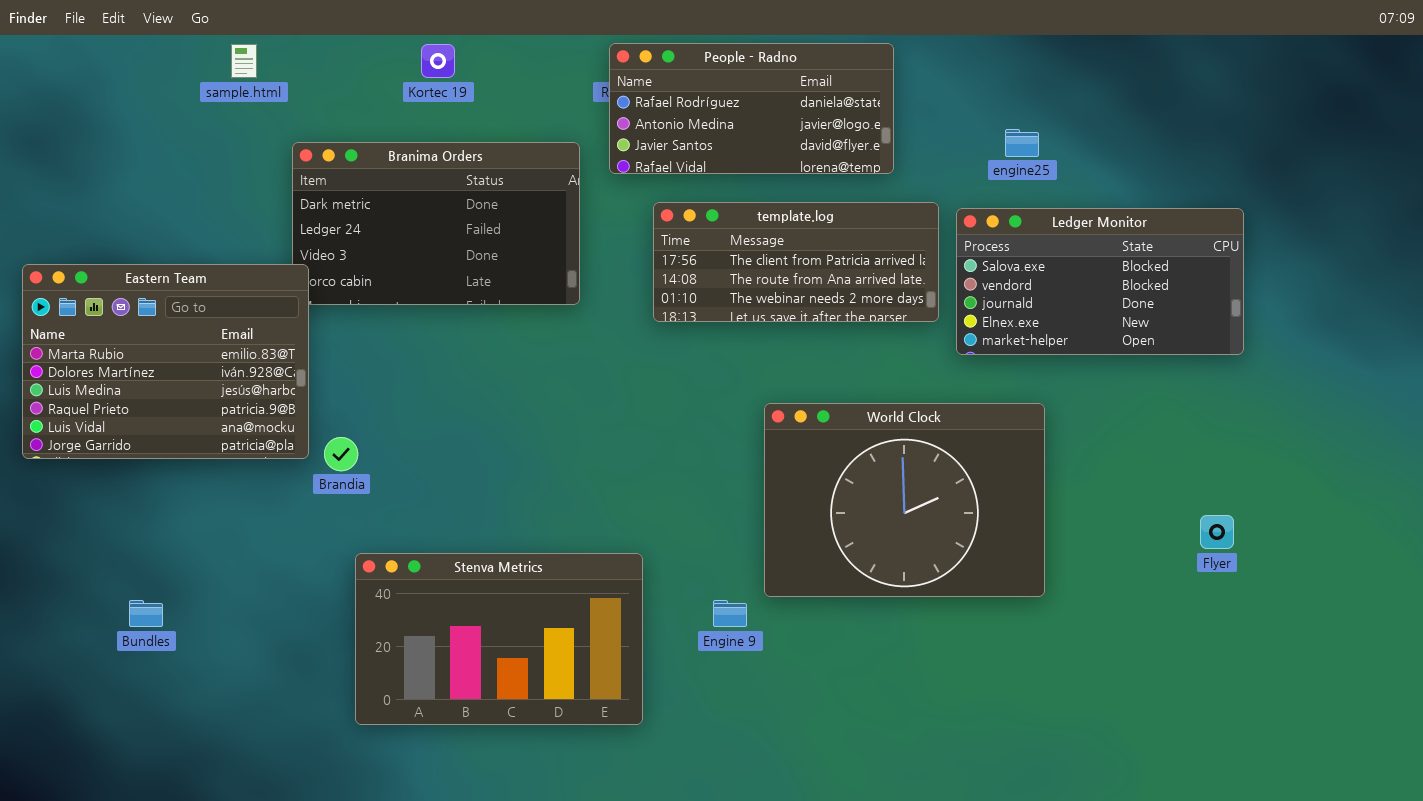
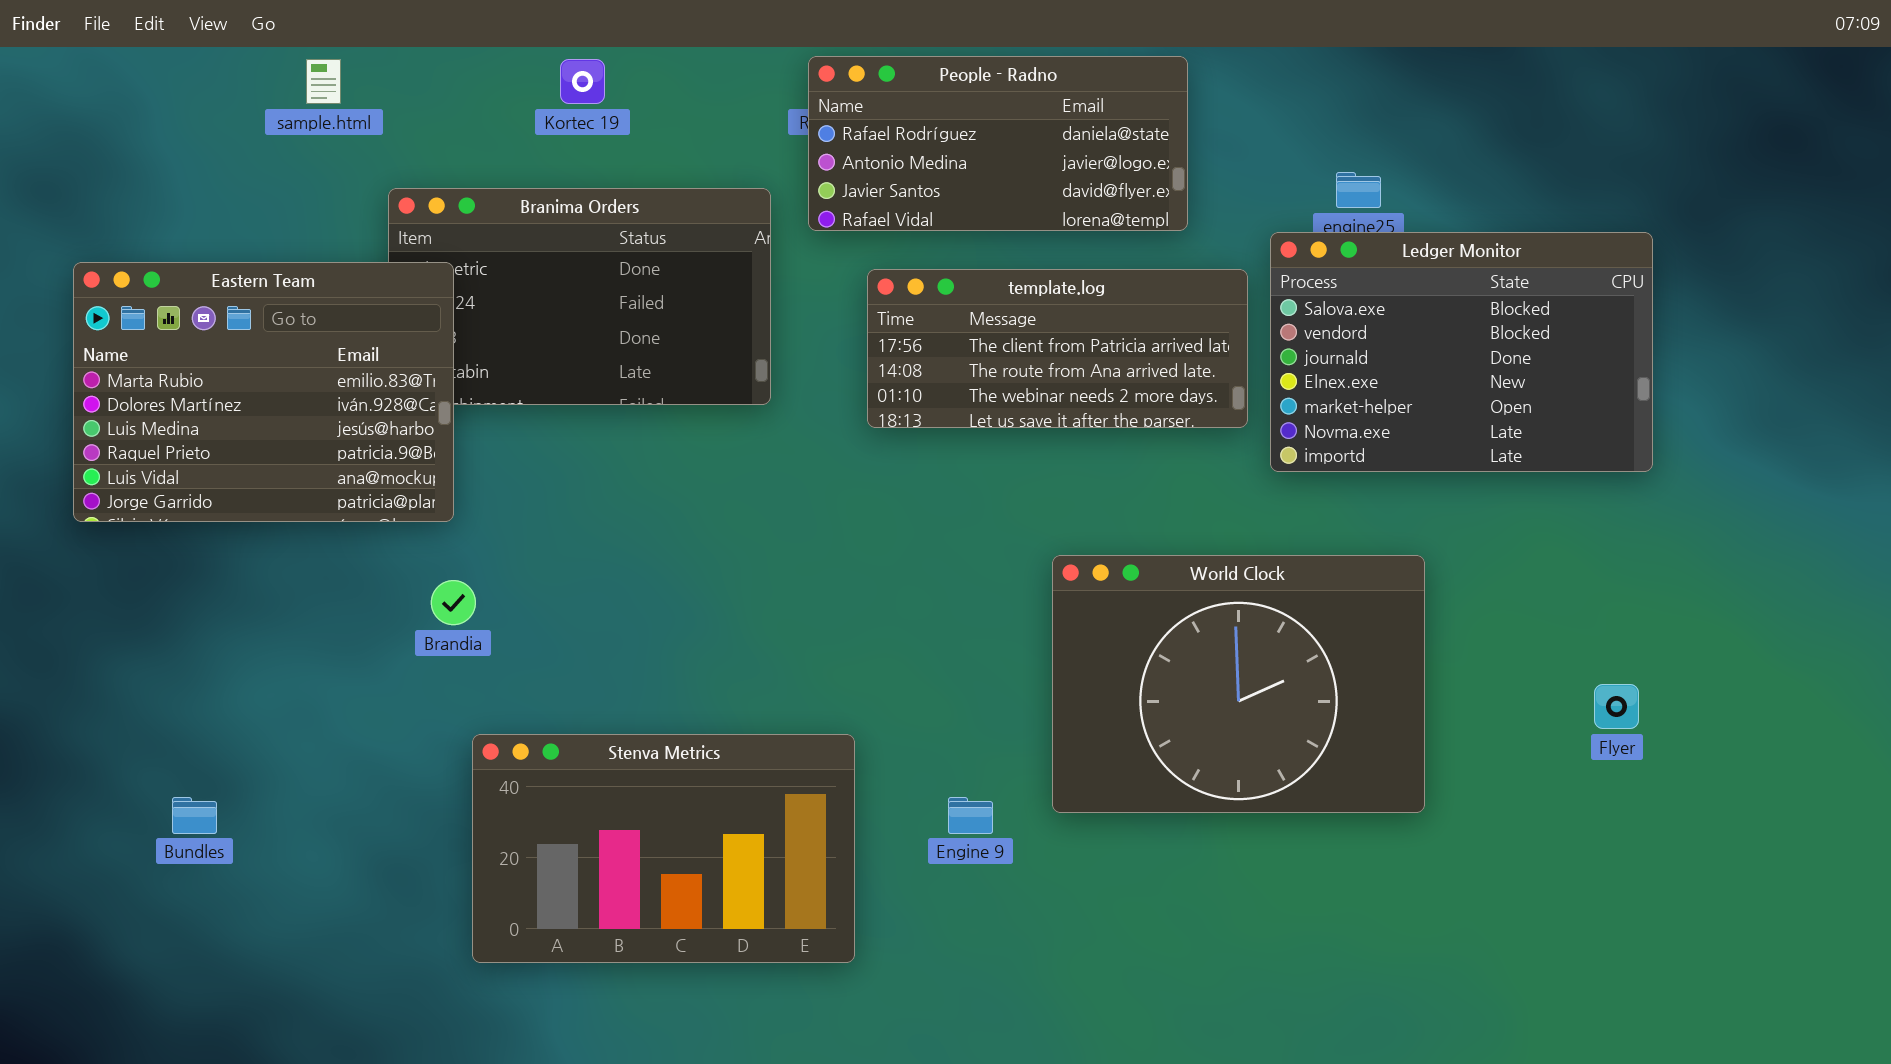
Ledger Monitor: [956,208,1244,355] -> [1270,232,1653,472], resized
Eastern Team: [22,264,309,459] -> [73,262,454,522], moved
World Clock: [764,403,1045,597] -> [1052,555,1425,813], moved

